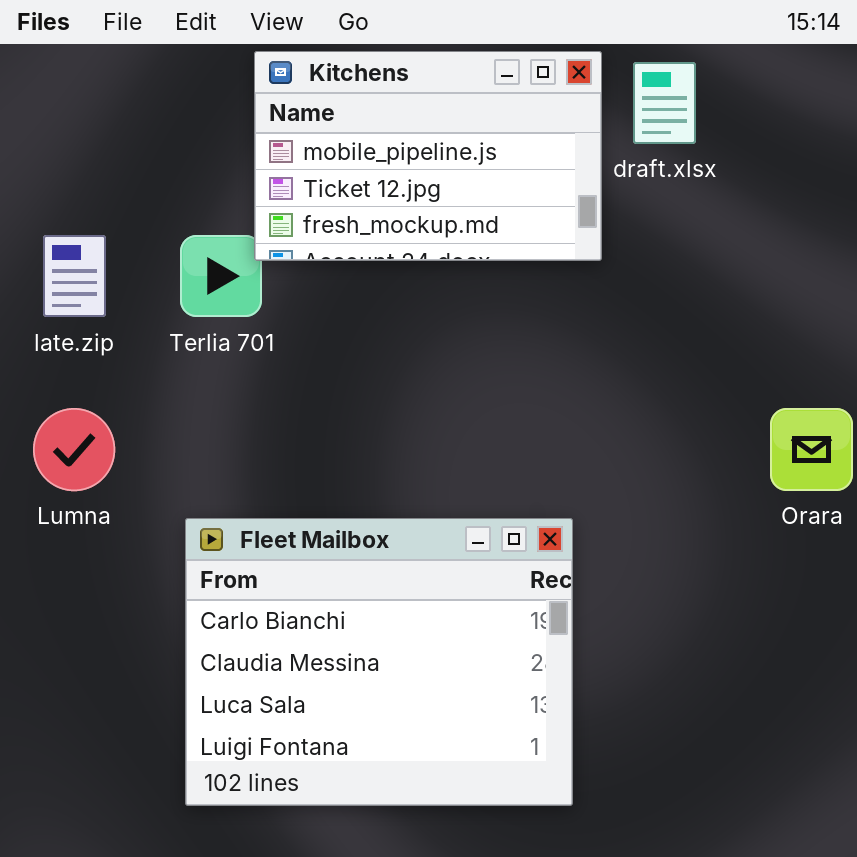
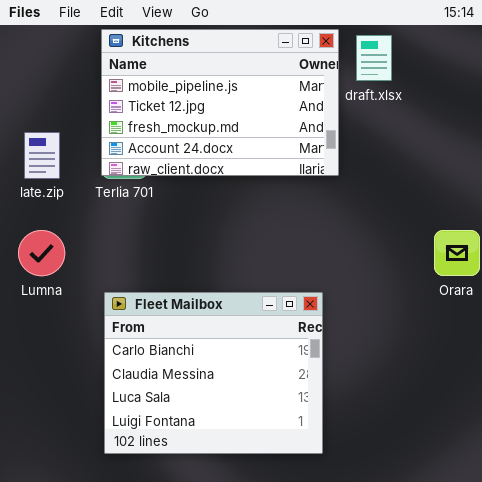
Kitchens: [254,51,602,261] -> [101,29,339,176], resized

